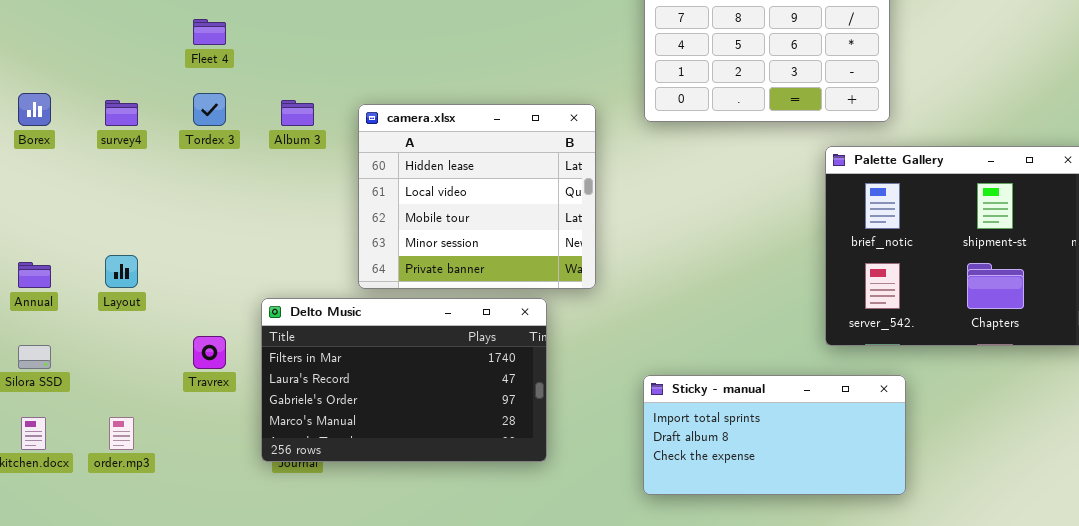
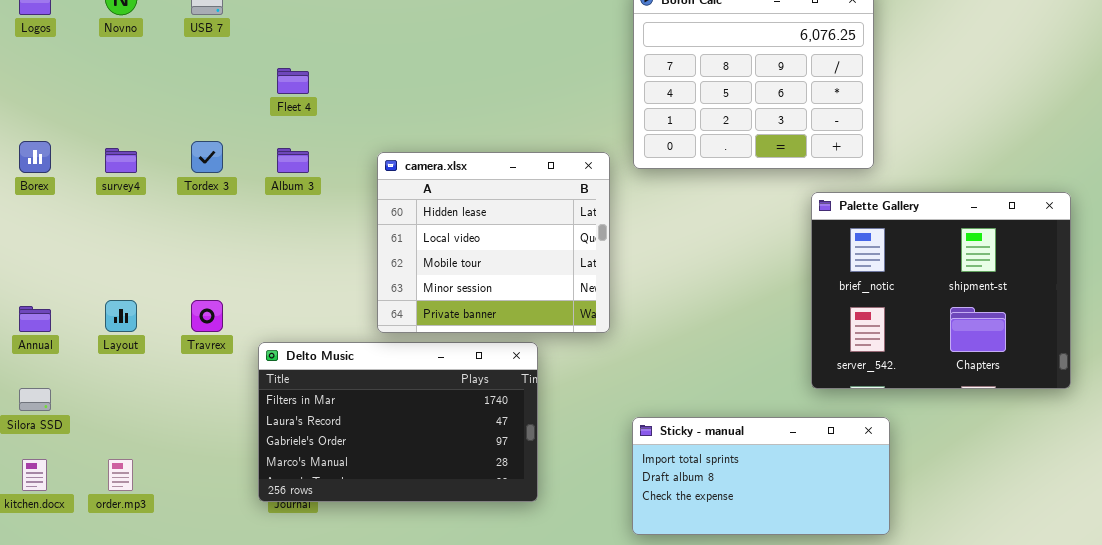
Fleet 4: [193,19,226,45] -> [277,68,309,94], moved
camera.xlsx: [358,104,596,289] -> [377,152,610,333], moved
Travrex: [193,336,226,369] -> [191,300,223,332], moved

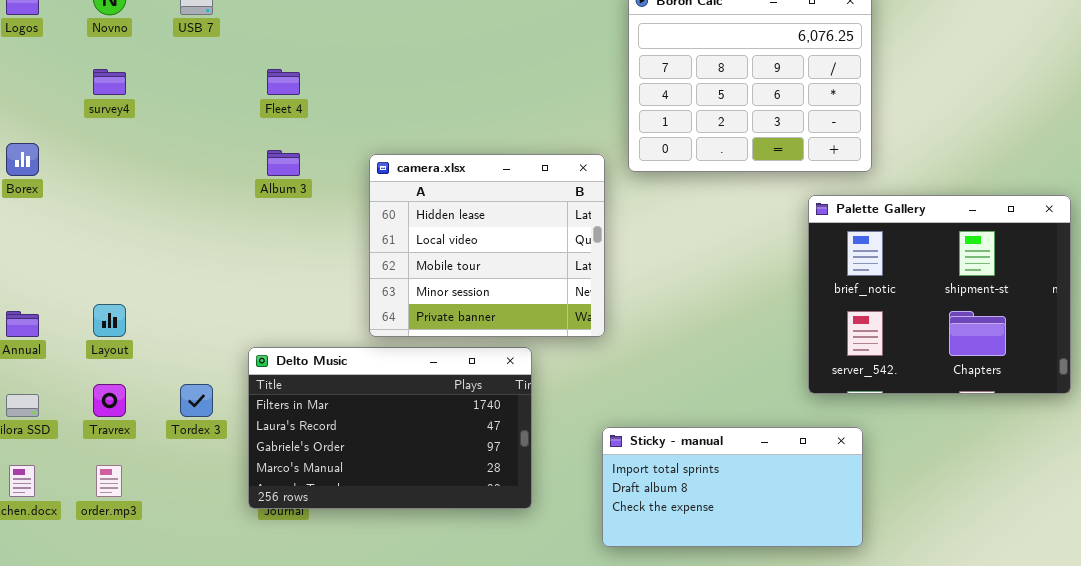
Tordex 3: [191,141,223,173] -> [180,384,213,417], moved
survey4: [105,148,137,173] -> [93,69,126,95], moved
Travrex: [191,300,223,332] -> [93,384,126,417], moved
Sticky - manual: [632,417,890,535] -> [602,427,863,547], moved

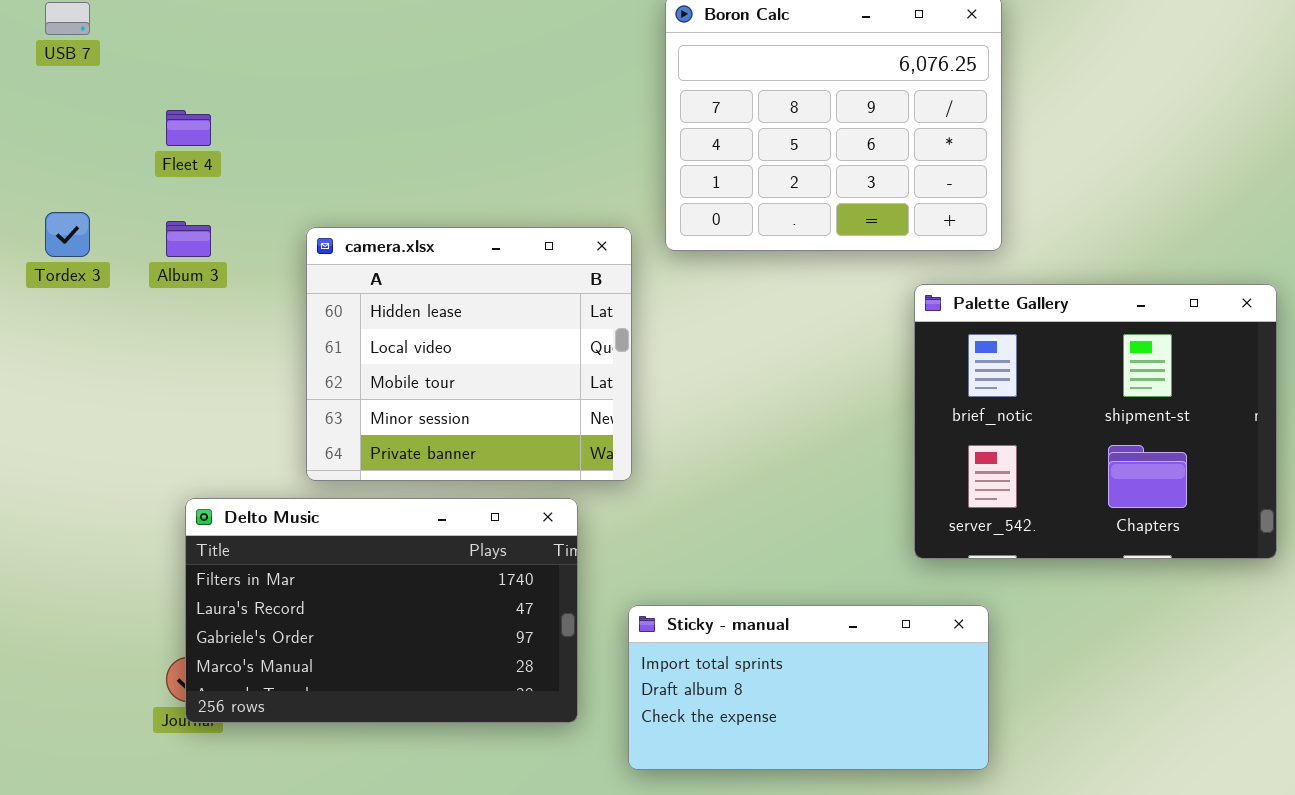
Delto Music: [248,347,532,509] -> [185,498,578,723], moved
Tordex 3: [180,384,213,417] -> [45,212,90,257], moved

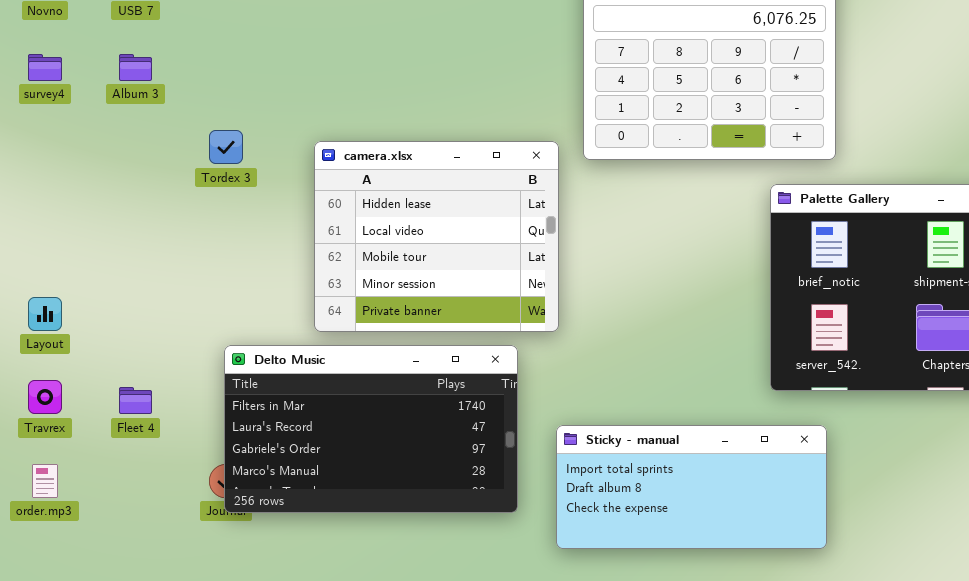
Fleet 4: [166,110,211,146] -> [119,387,152,414], moved
Tordex 3: [45,212,90,257] -> [209,130,243,164], moved
Album 3: [166,221,211,257] -> [119,54,152,81], moved

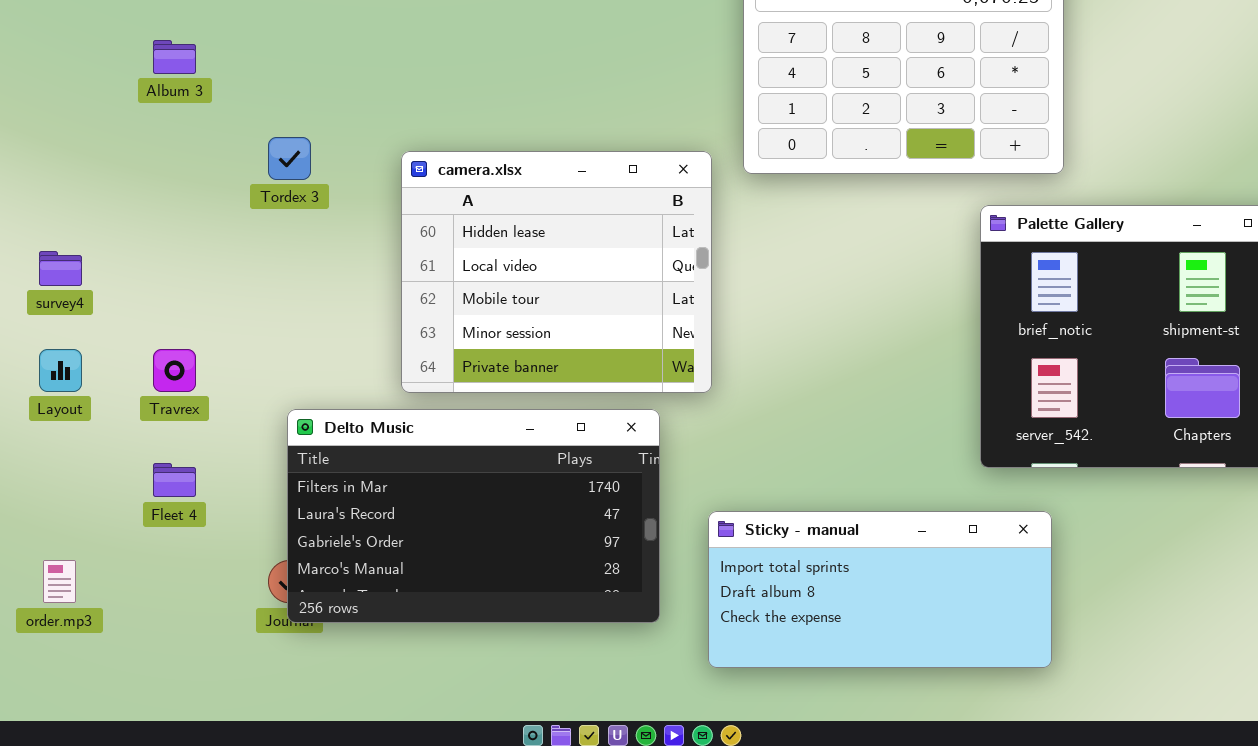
survey4: [28,54,62,81] -> [39,251,82,286], moved
Travrex: [28,380,62,414] -> [153,349,196,392], moved

